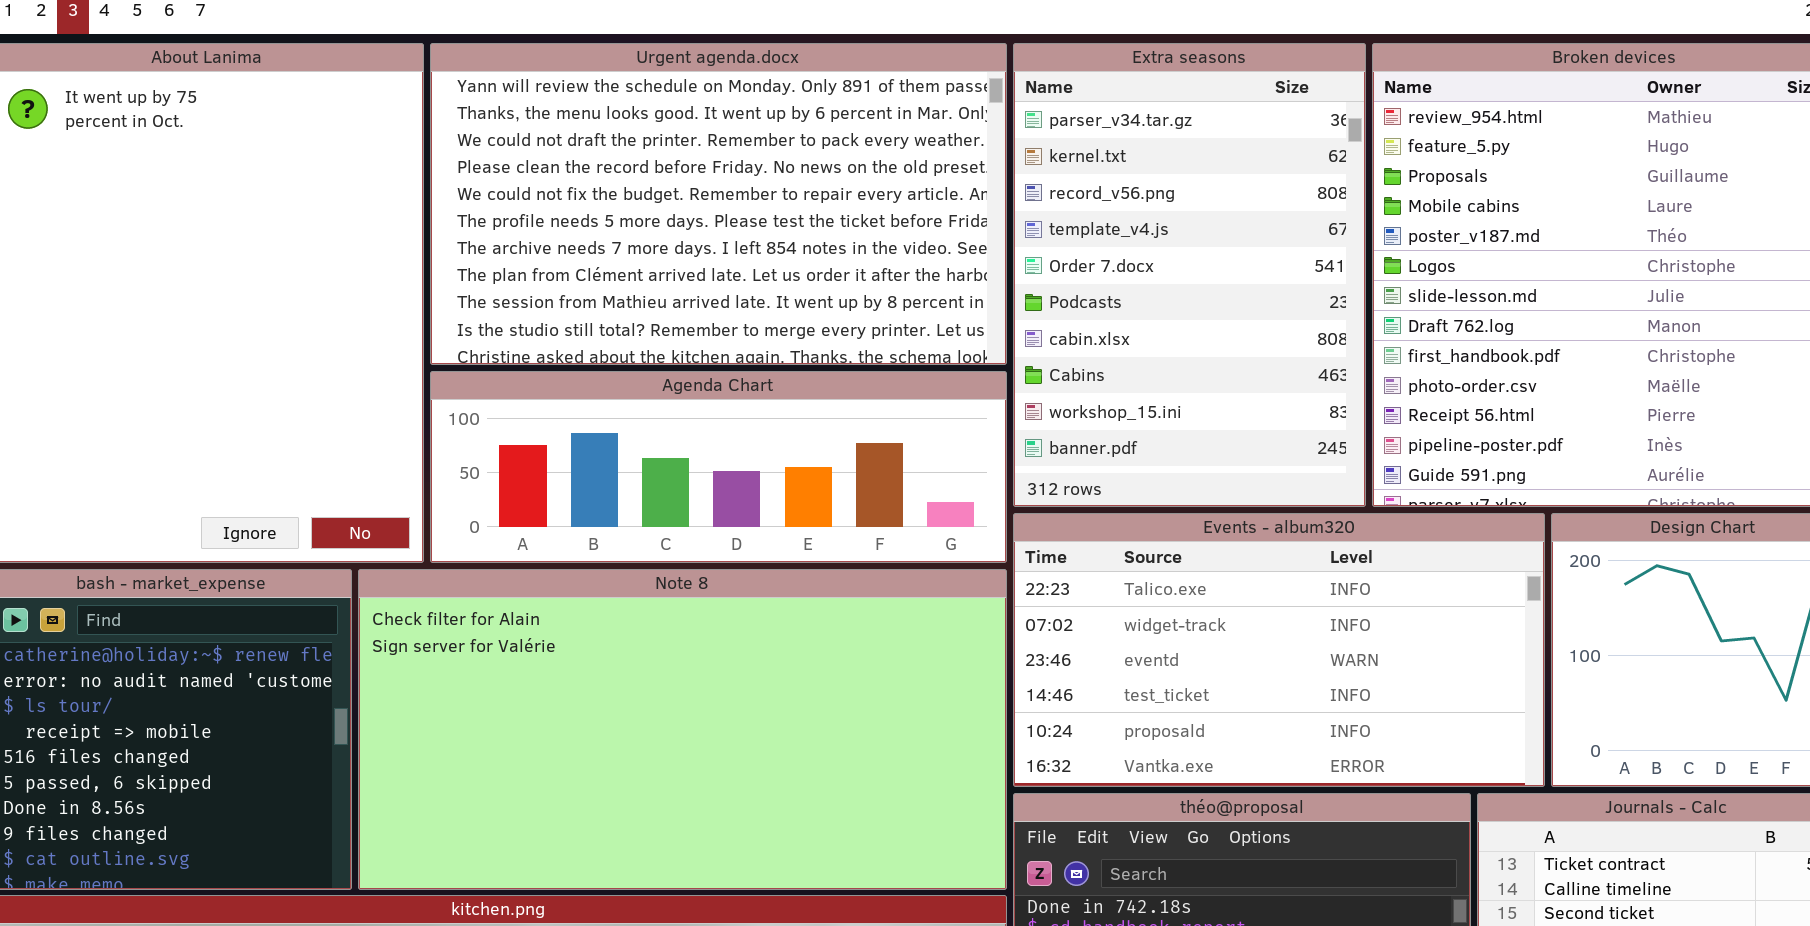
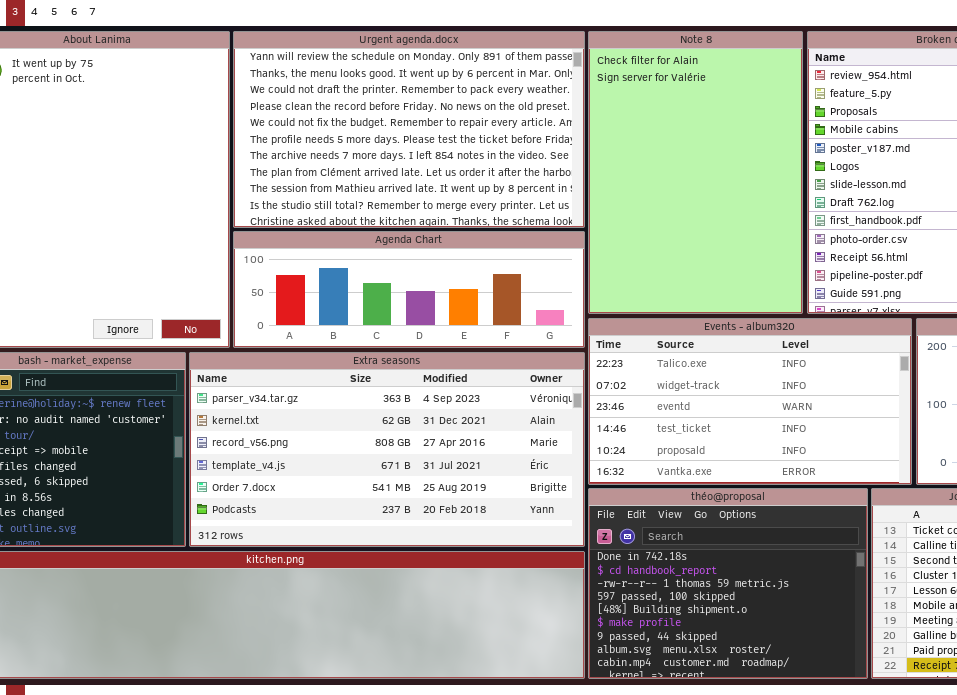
Extra seasons: [1013,43,1366,507] -> [189,352,585,547], moved, resized
Note 8: [358,569,1007,890] -> [588,31,803,314], moved, resized

